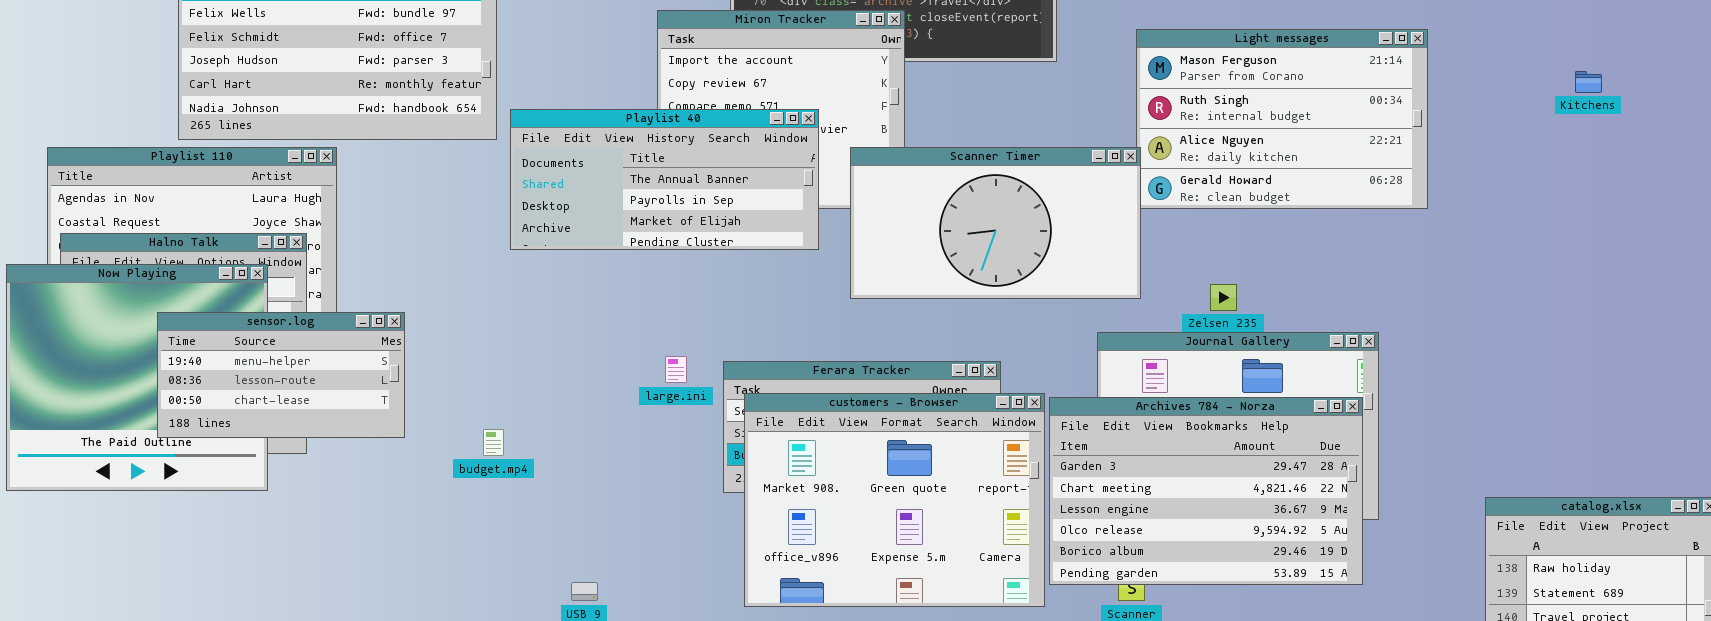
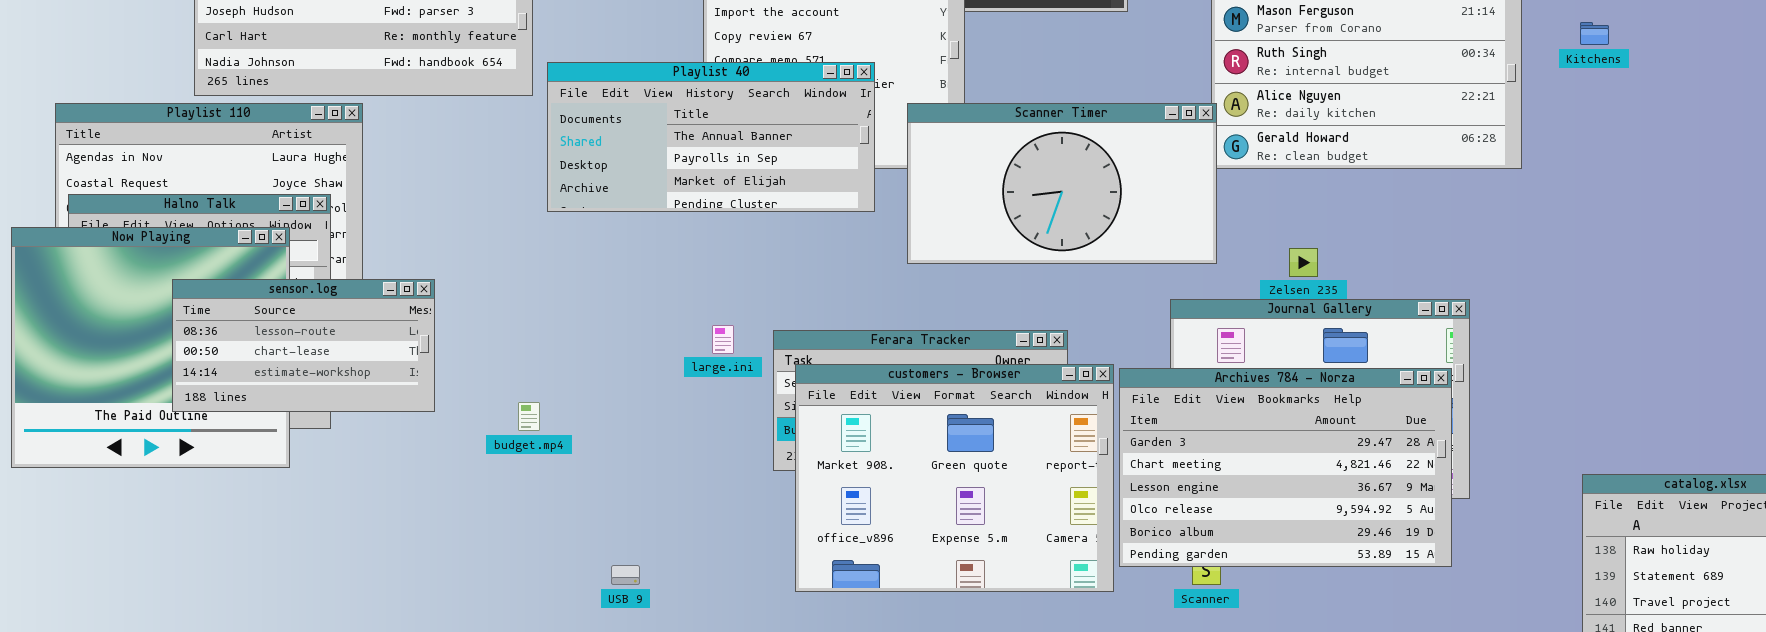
Kitchens: [1575,71,1602,93] -> [1580,22,1609,45], moved
sensor.log: [157,312,405,438] -> [172,279,435,412], scrolled down 1 row

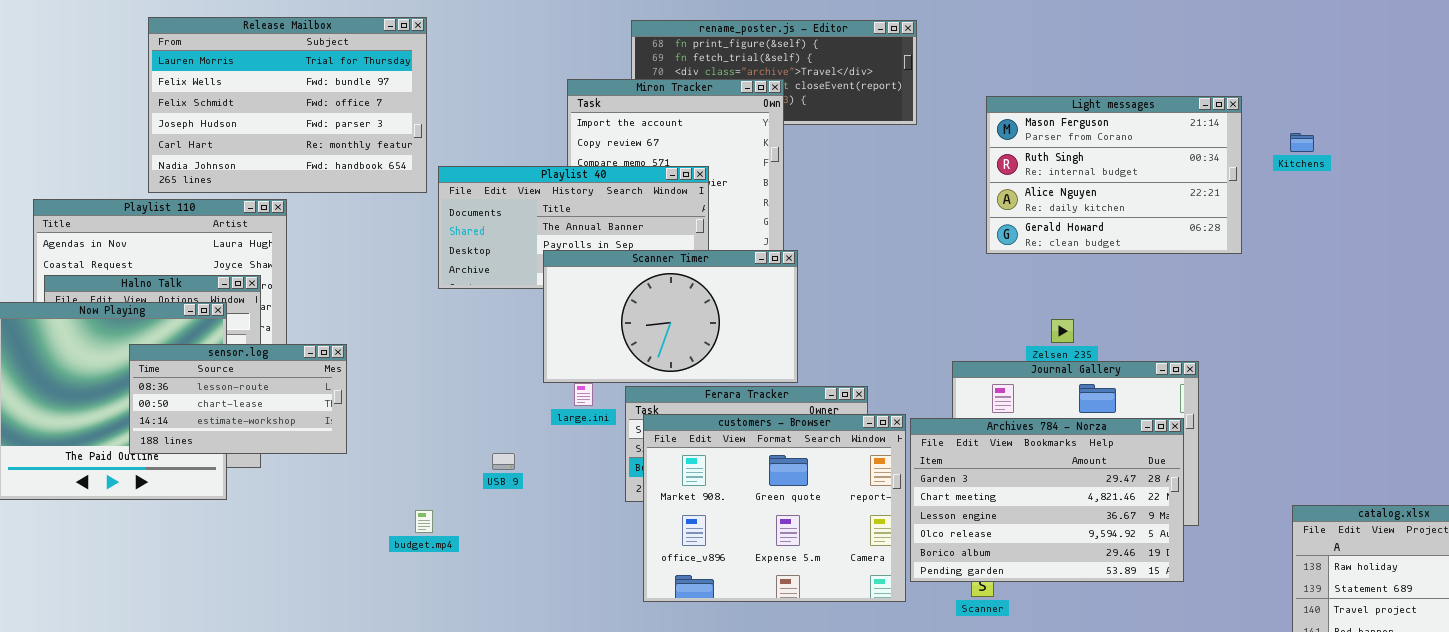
Scanner Timer: [907,103,1217,264] -> [543,250,798,383], moved
budget.mp4: [518,402,540,431] -> [415,510,433,533], moved
USB 9: [611,565,640,585] -> [492,453,515,470], moved

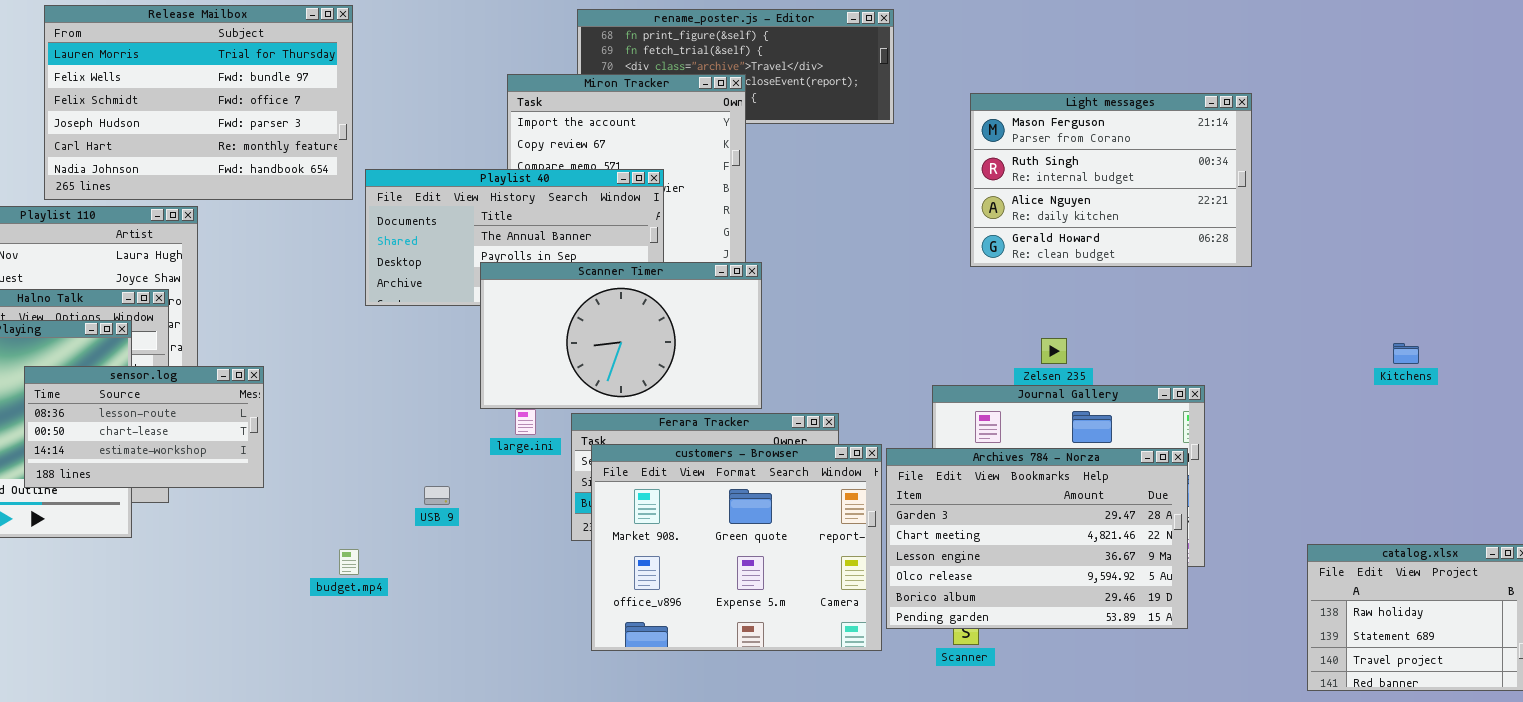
Kitchens: [1290,133,1314,152] -> [1393,343,1419,364], moved

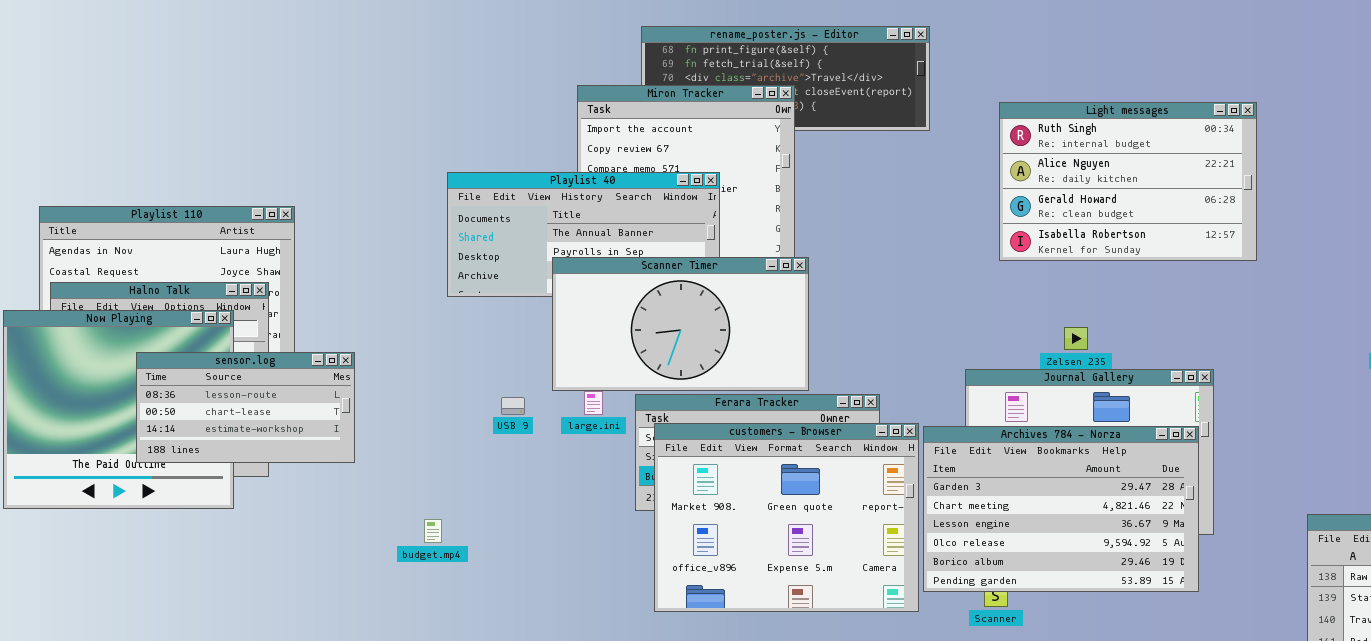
Release Mailbox: [44,5,353,200] -> none, closed
Light messages: [970,93,1252,267] -> [999,102,1257,261], scrolled down 1 row
USB 9: [424,486,450,505] -> [501,397,525,415], moved

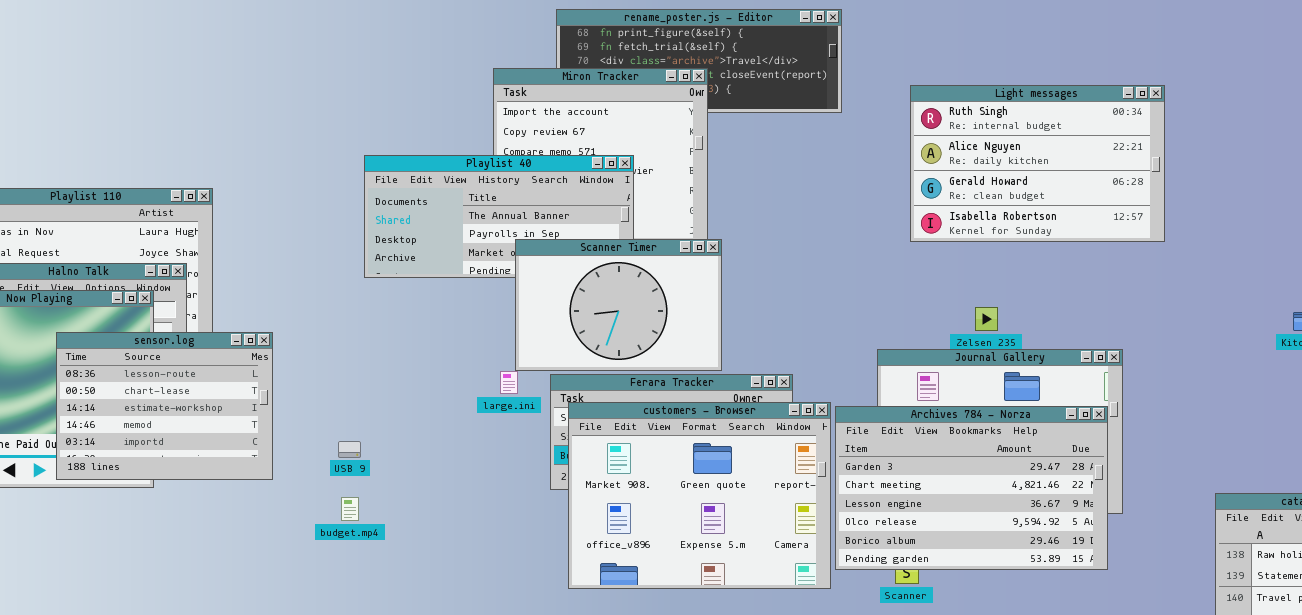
Scanner Timer: [552,257,809,391] -> [515,239,722,371], resized
sensor.log: [136,352,355,463] -> [56,332,273,480], resized
USB 9: [501,397,525,415] -> [338,441,361,458], moved

